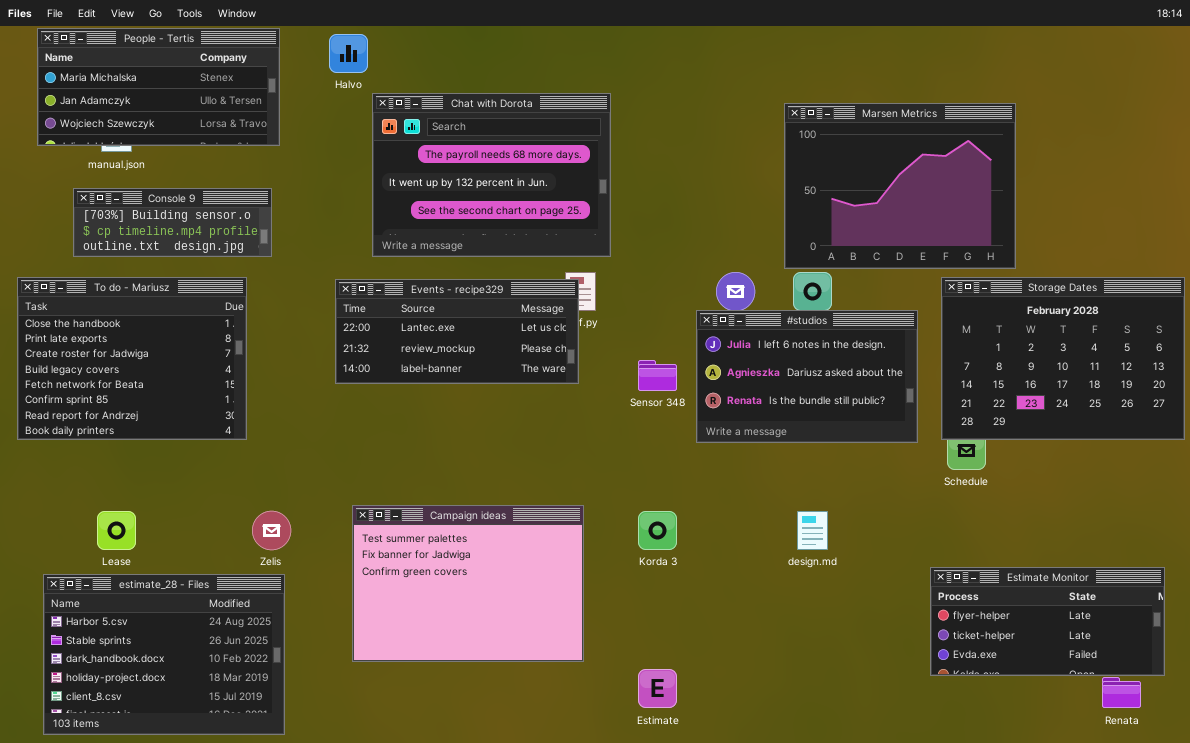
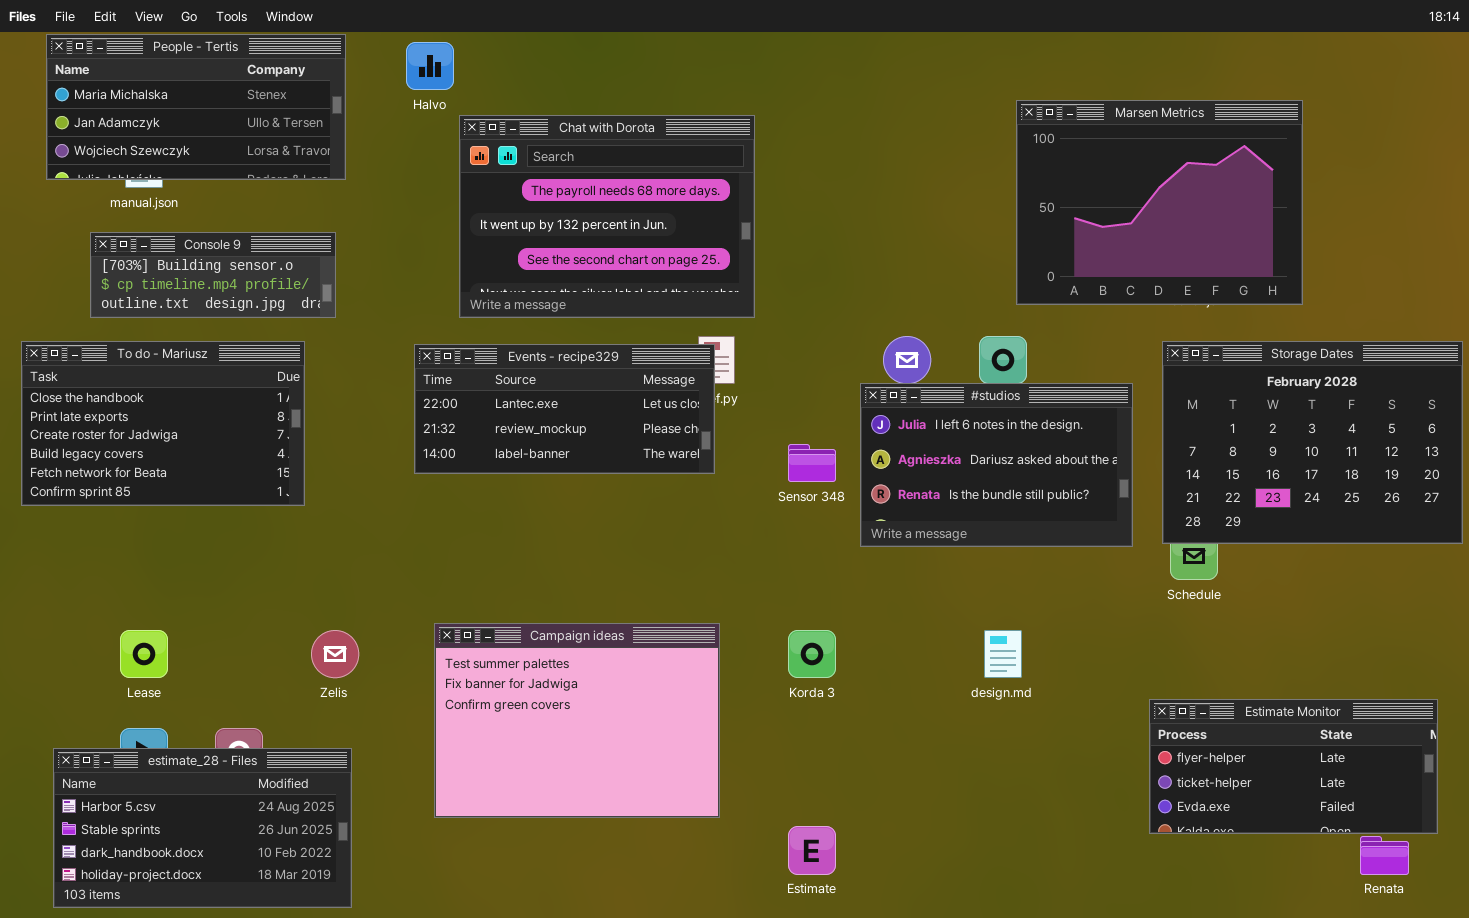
Marsen Metrics: [784,103,1016,269] -> [1016,100,1303,305], moved
To do - Mariusz: [17,277,247,440] -> [21,341,305,506], resized
estimate_28 - Files: [43,574,285,735] -> [53,748,352,908], resized

